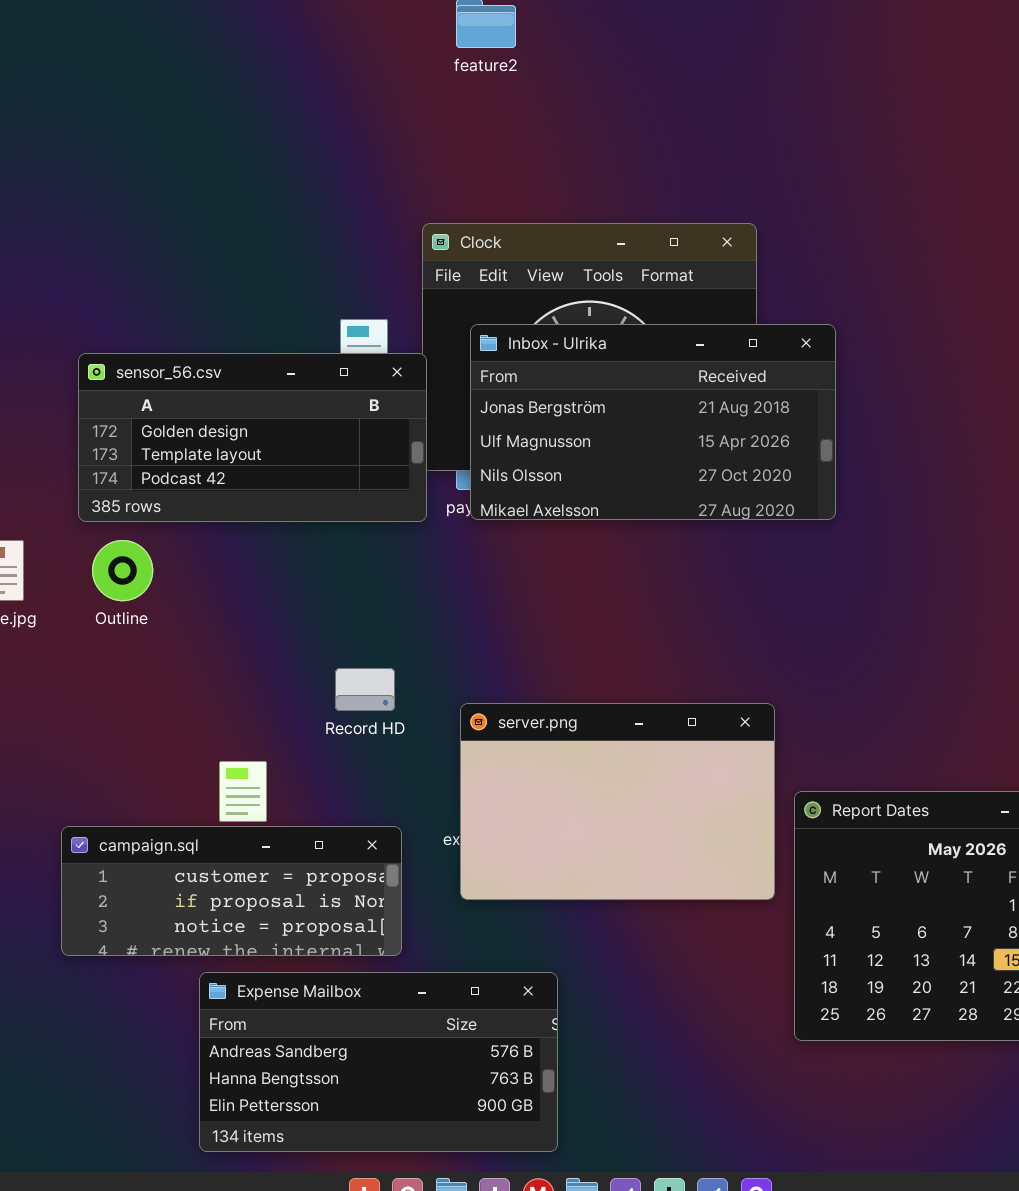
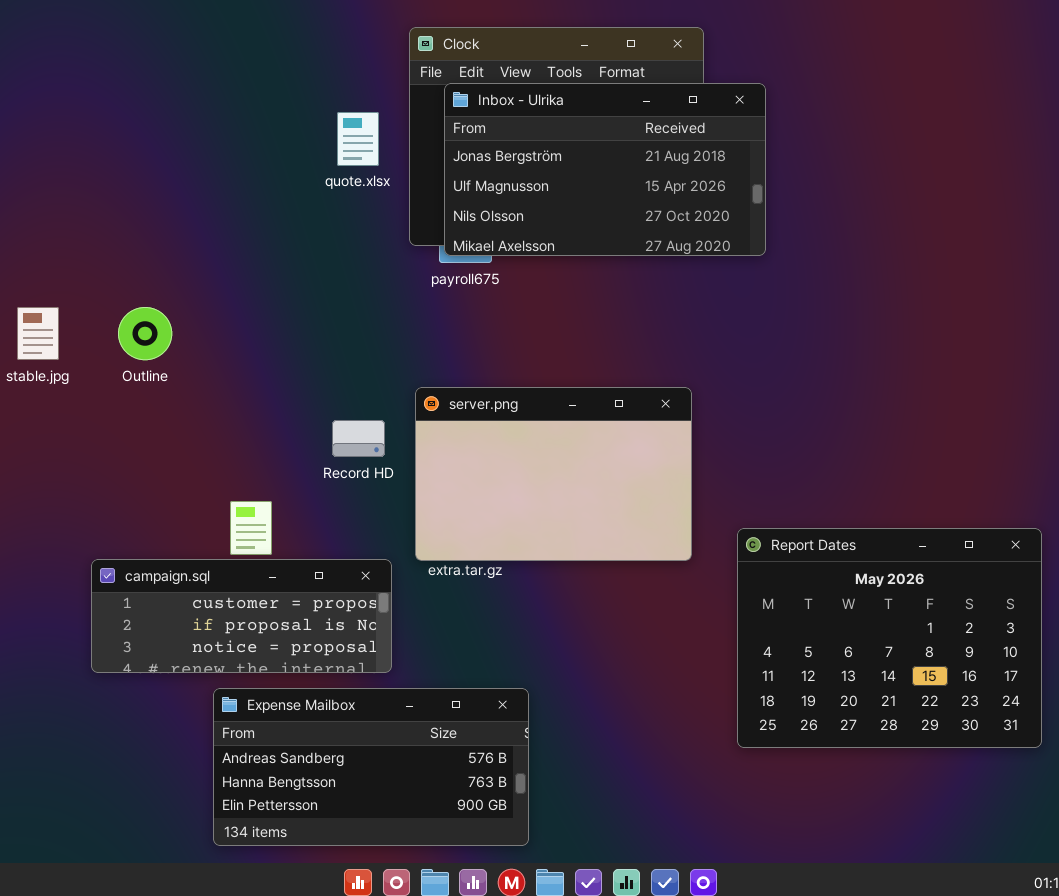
Inbox - Ulrika: [470,324,836,520] -> [444,83,766,256], moved
sensor_56.csv: [78,353,427,522] -> none, closed
server.png: [460,703,775,900] -> [415,387,692,561], moved

